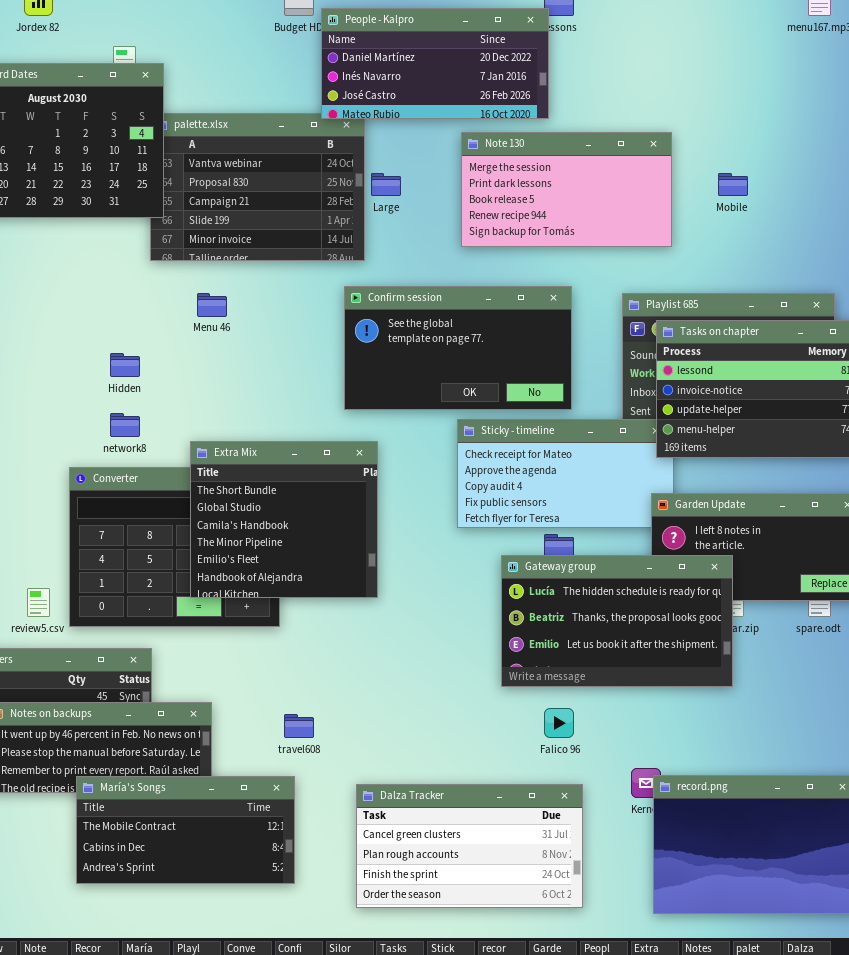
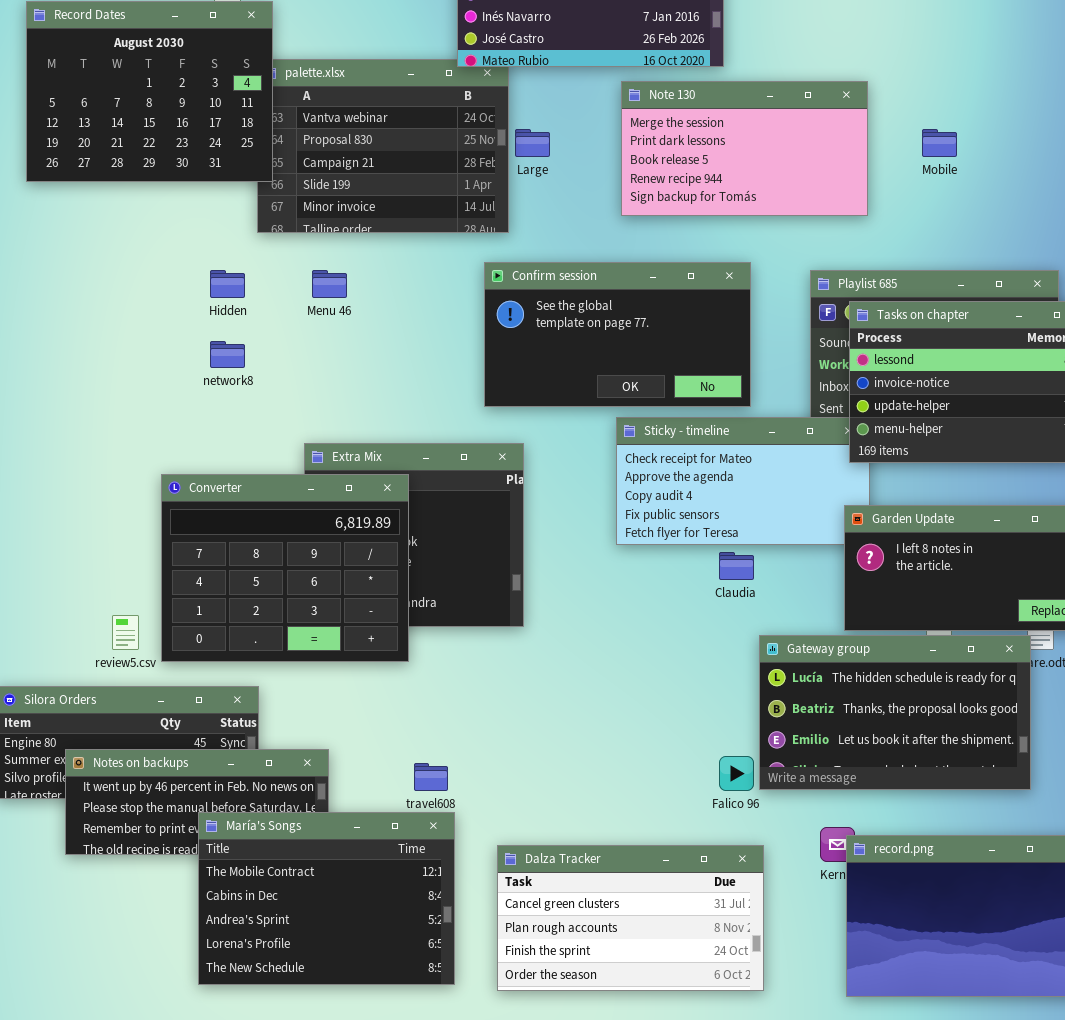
Hidden: [110,353,140,377] -> [210,270,245,298], moved
network8: [110,413,140,437] -> [210,341,245,368], moved
Converter: [69,467,280,627] -> [161,474,409,662], raised
Gateway group: [501,555,733,687] -> [759,635,1031,790], moved
María's Songs: [76,776,295,884] -> [198,812,455,985], moved, resized

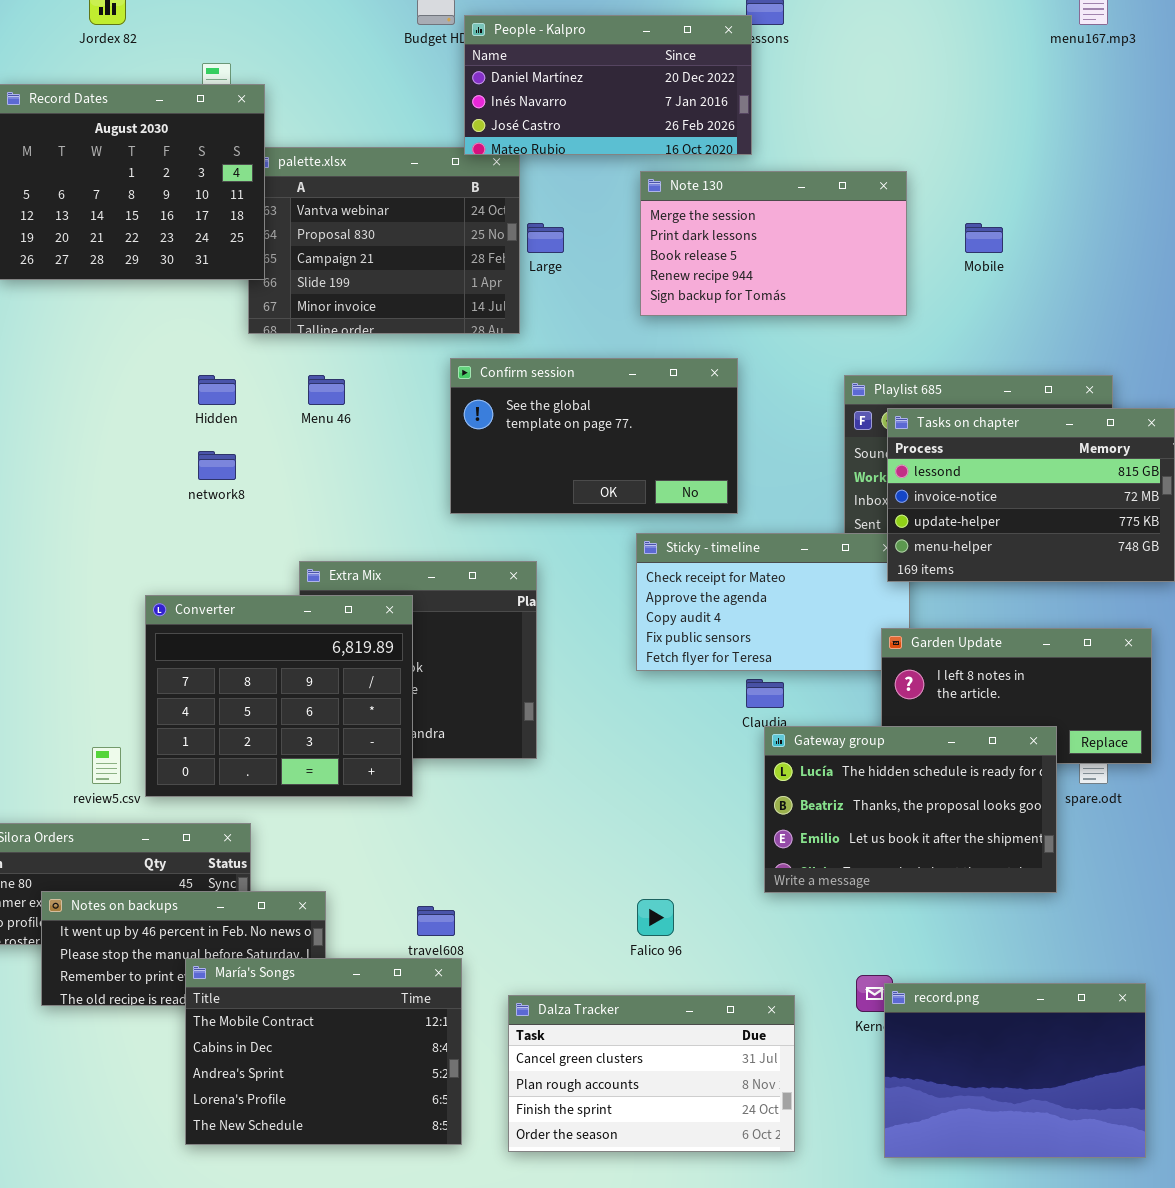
Confirm session: [484,262,751,407] -> [450,358,738,514], moved
Gateway group: [759,635,1031,790] -> [764,726,1057,893], moved
Falico 96: [719,756,754,791] -> [637,899,674,936], moved

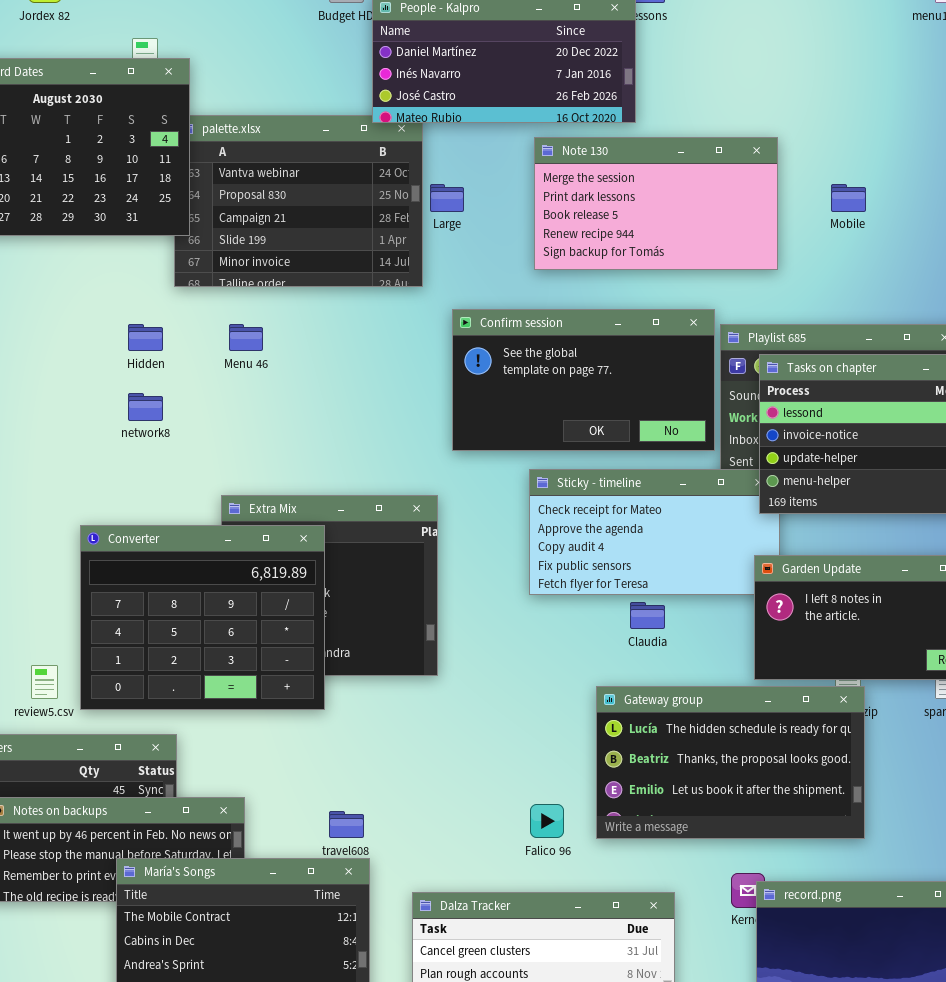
Confirm session: [450,358,738,514] -> [452,309,715,451], moved
Gateway group: [764,726,1057,893] -> [596,686,865,839], moved

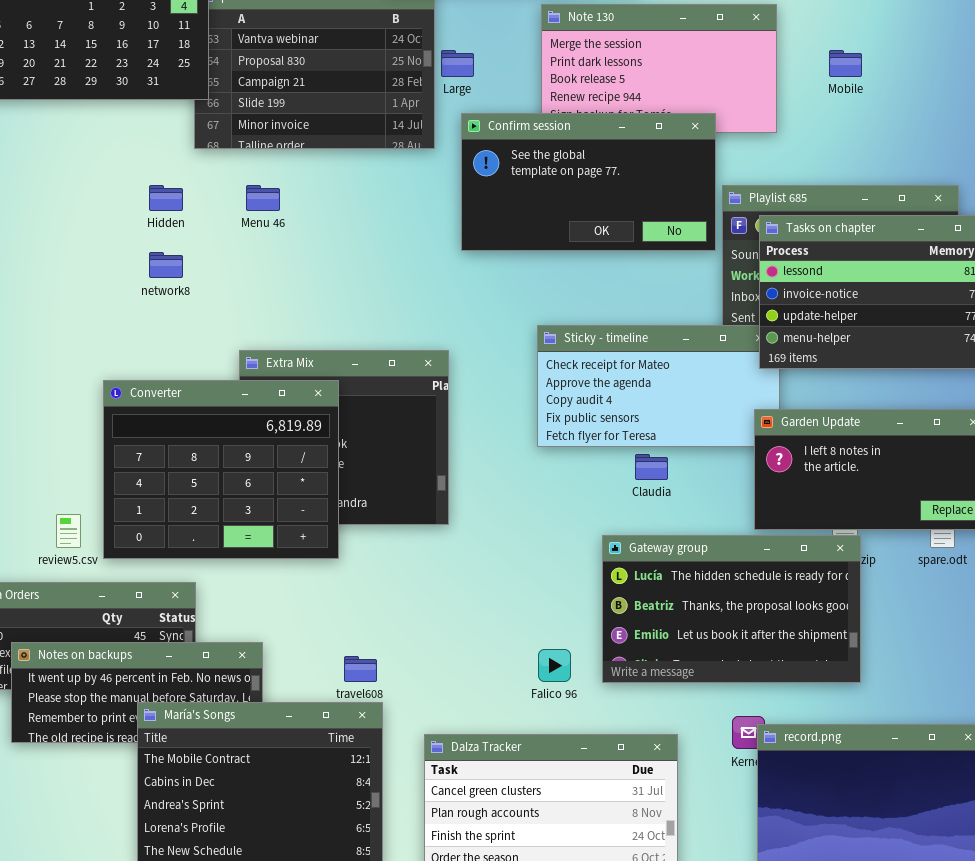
Confirm session: [452,309,715,451] -> [461,113,716,251], moved

